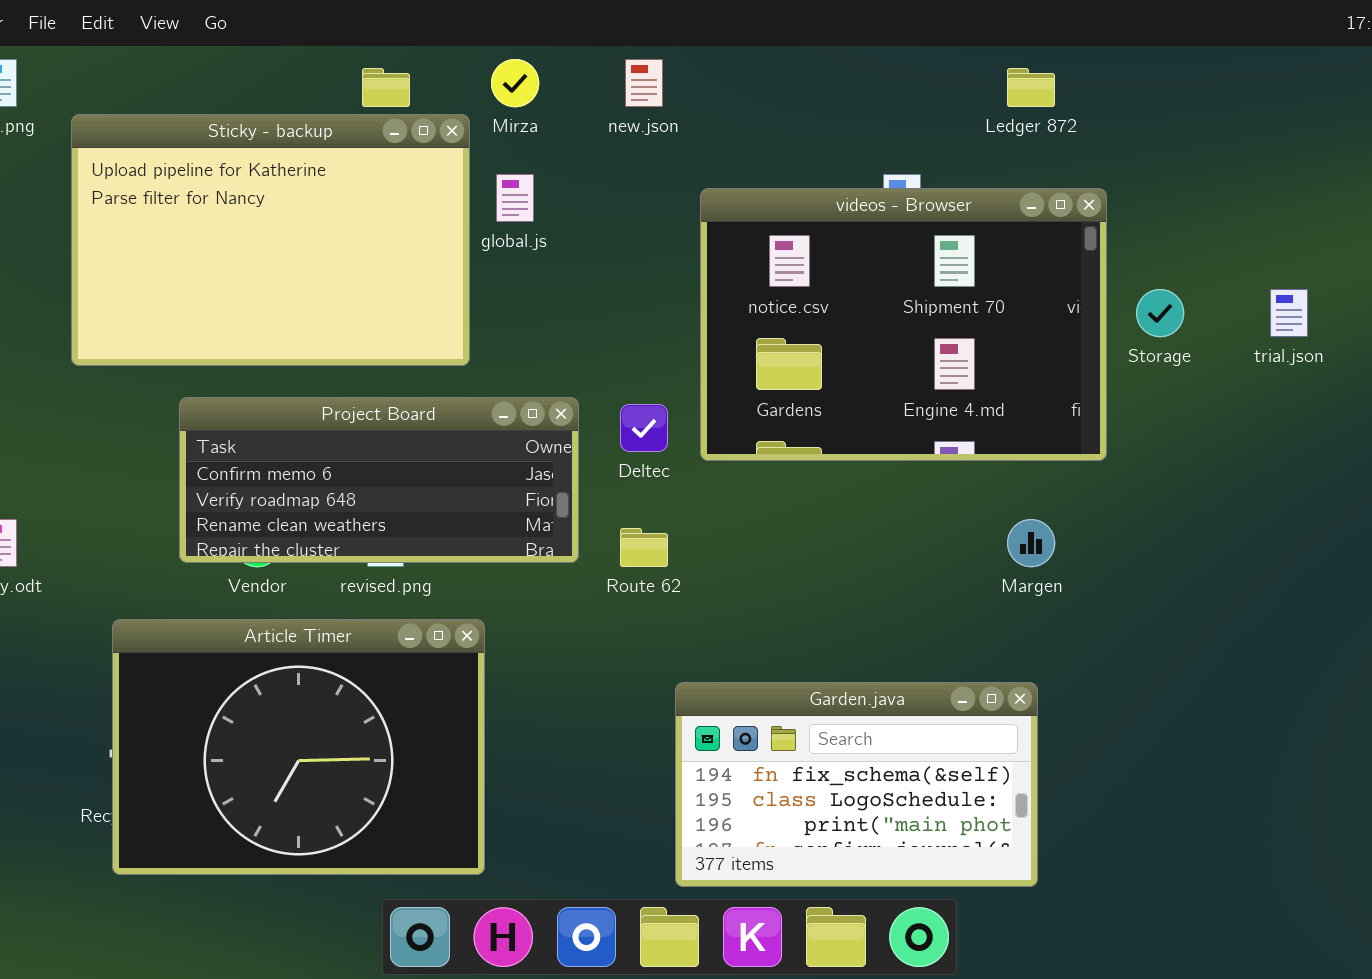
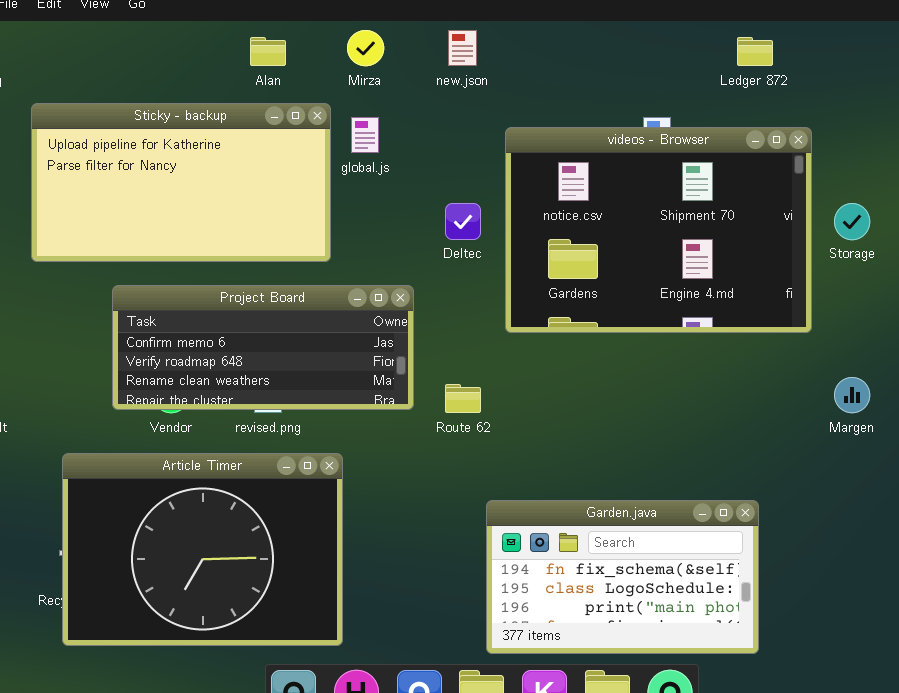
Sticky - backup: [71,114,470,366] -> [31,103,331,262], resized
Deltec: [620,404,668,452] -> [445,203,481,240], moved
Margen: [1007,519,1055,567] -> [834,377,870,413], moved

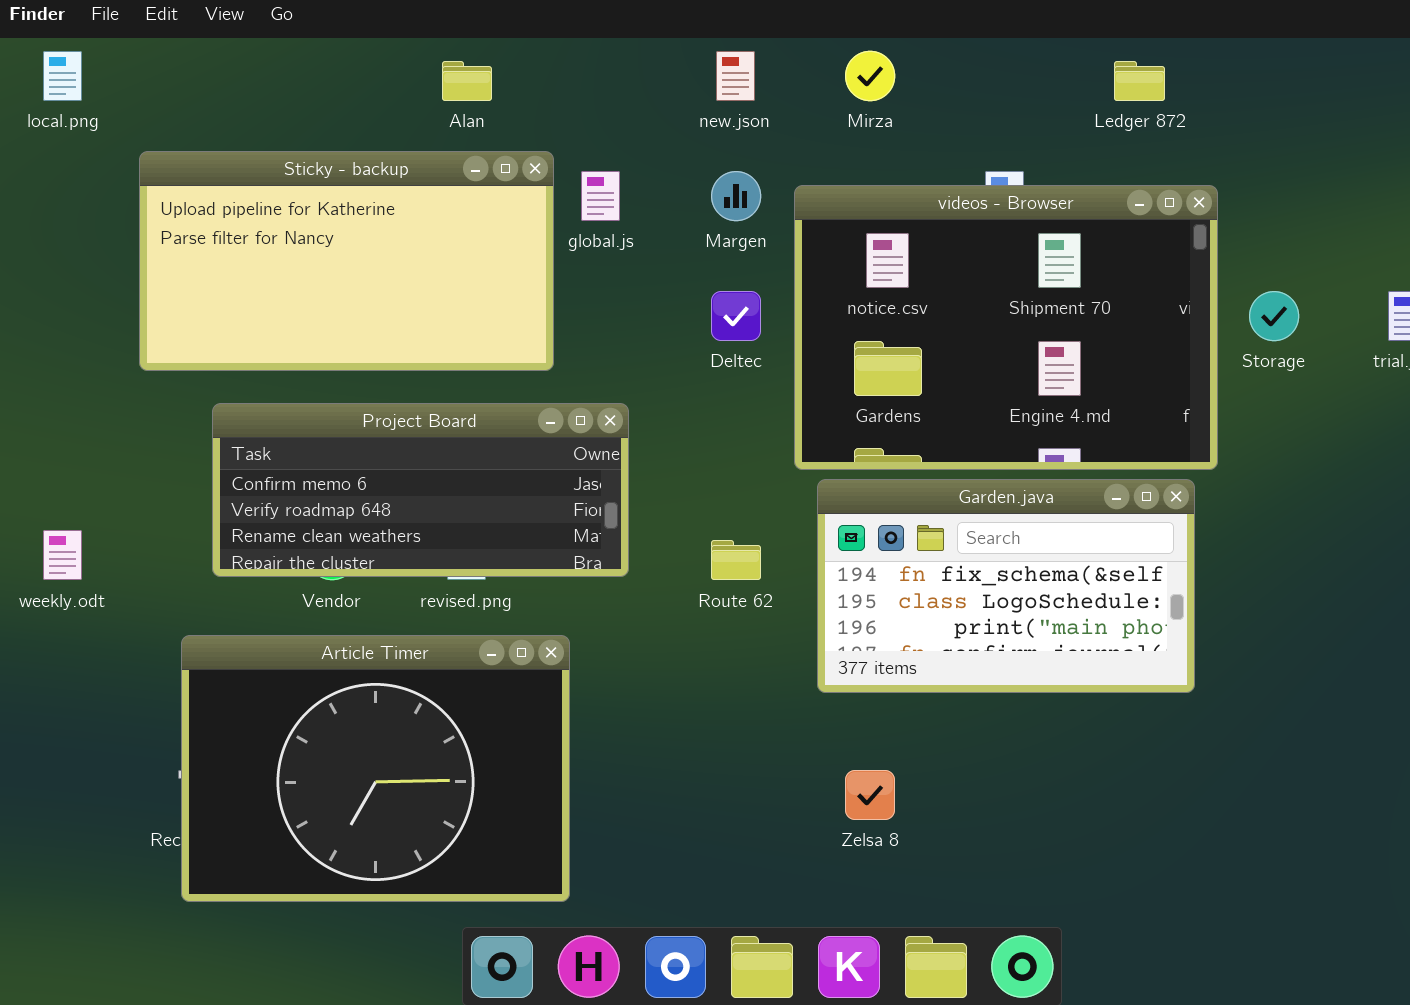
Mirza: [347,30,384,66] -> [845,51,895,101], moved
Project Board: [112,285,414,410] -> [212,403,629,577], moved
Margen: [834,377,870,413] -> [711,171,761,221], moved
Garden.java: [486,500,759,654] -> [817,479,1195,693], moved

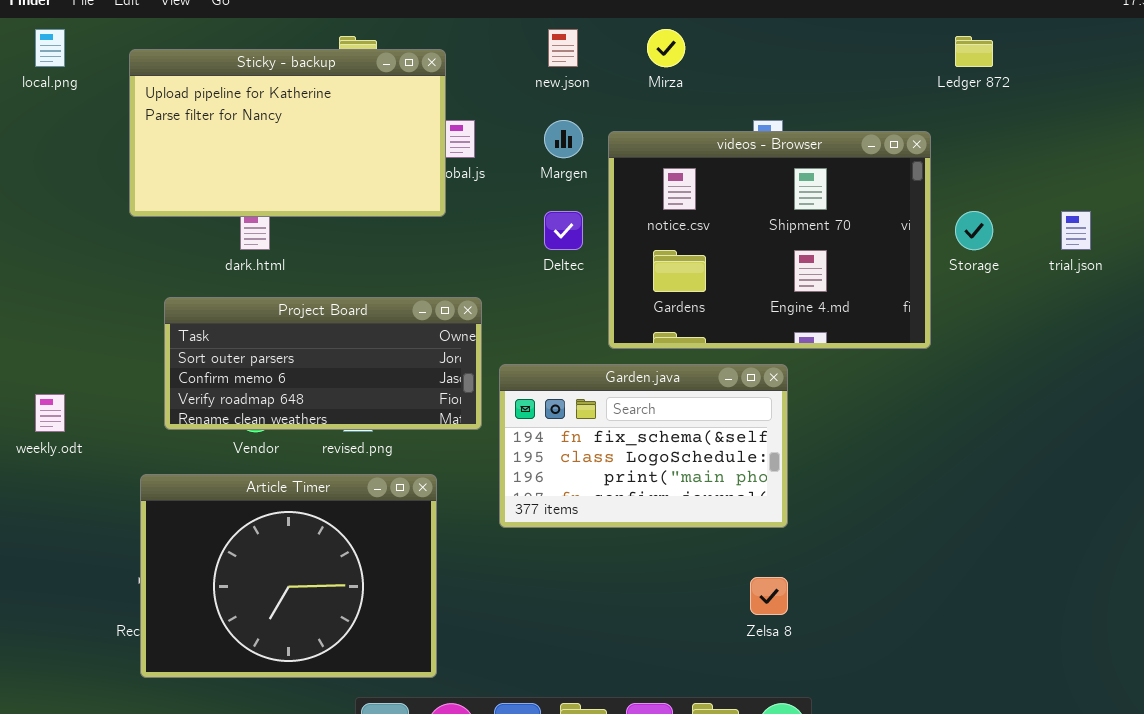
Ledger 872: [1114,61,1165,101] -> [955,36,993,67], moved
Sticky - backup: [139,151,554,371] -> [129,49,446,217], moved
Project Board: [212,403,629,577] -> [164,297,482,430], scrolled up 1 row
Garden.java: [817,479,1195,693] -> [499,364,788,528], moved
Zelsa 8: [845,770,895,820] -> [750,577,788,615], moved

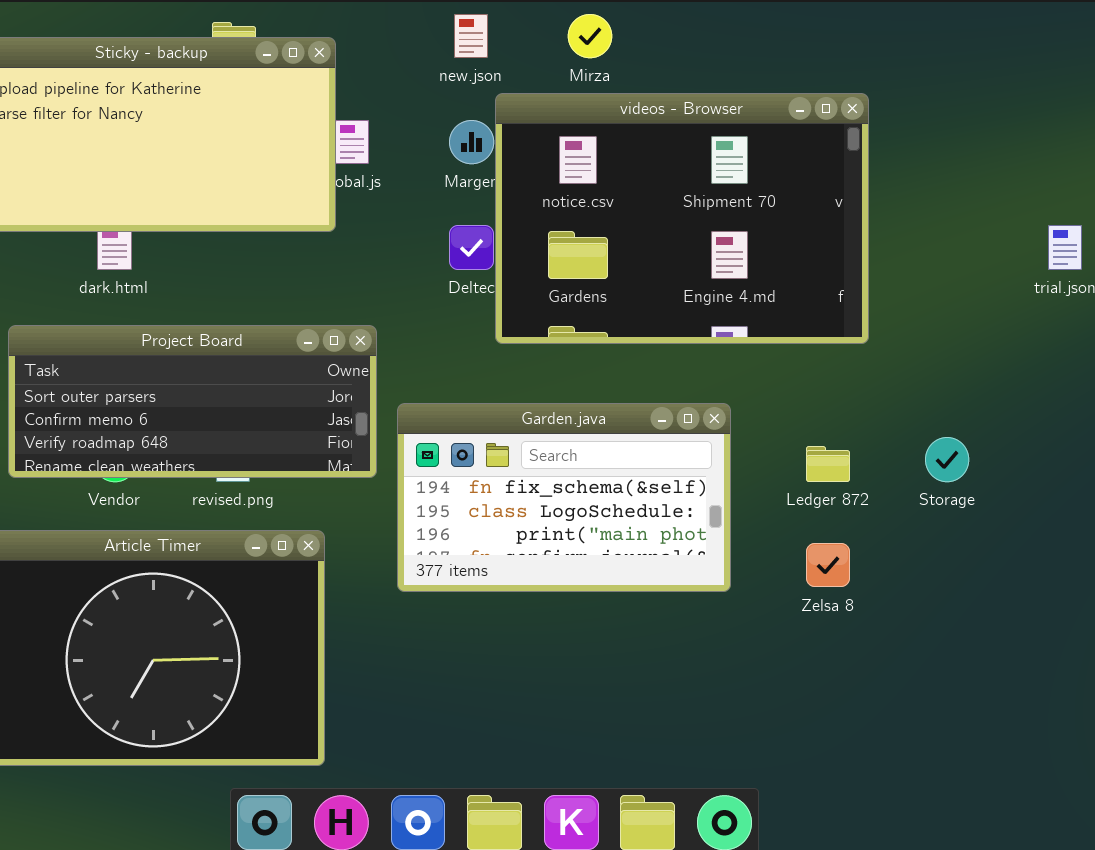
Ledger 872: [955,36,993,67] -> [806,446,850,482], moved
videos - Browser: [608,131,931,349] -> [495,93,869,344], moved
Storage: [955,211,993,250] -> [925,437,969,482], moved
Zelsa 8: [750,577,788,615] -> [806,543,850,587], moved

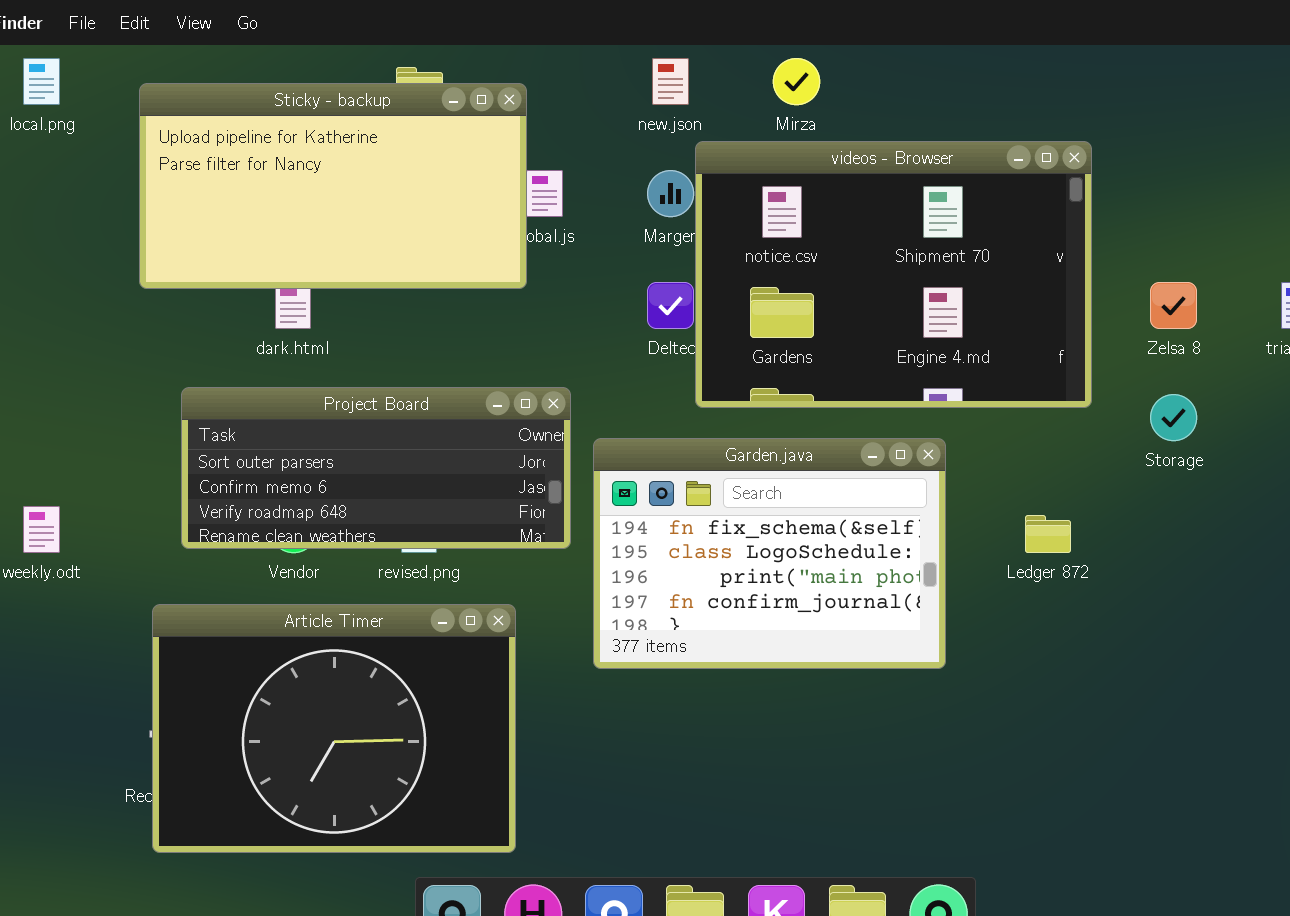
Garden.java: [397,403,731,592] -> [593,438,946,669], resized
Storage: [925,437,969,482] -> [1150,394,1197,441], moved
Zelsa 8: [806,543,850,587] -> [1150,282,1197,329], moved

